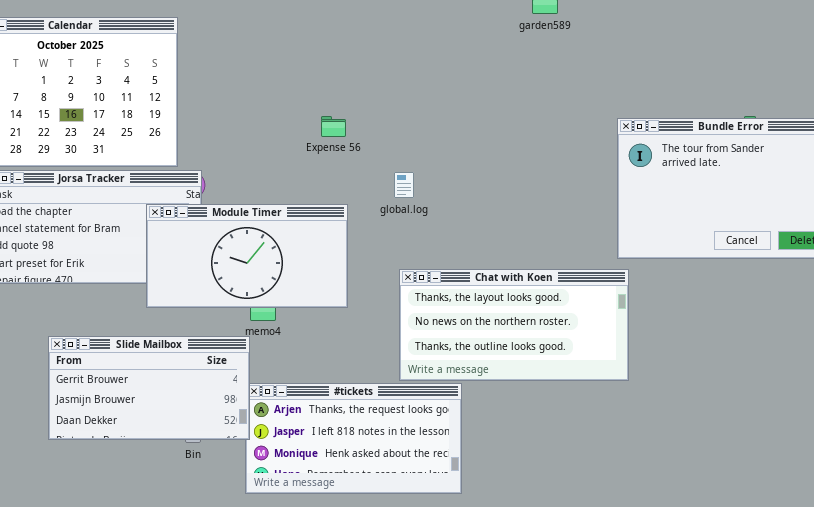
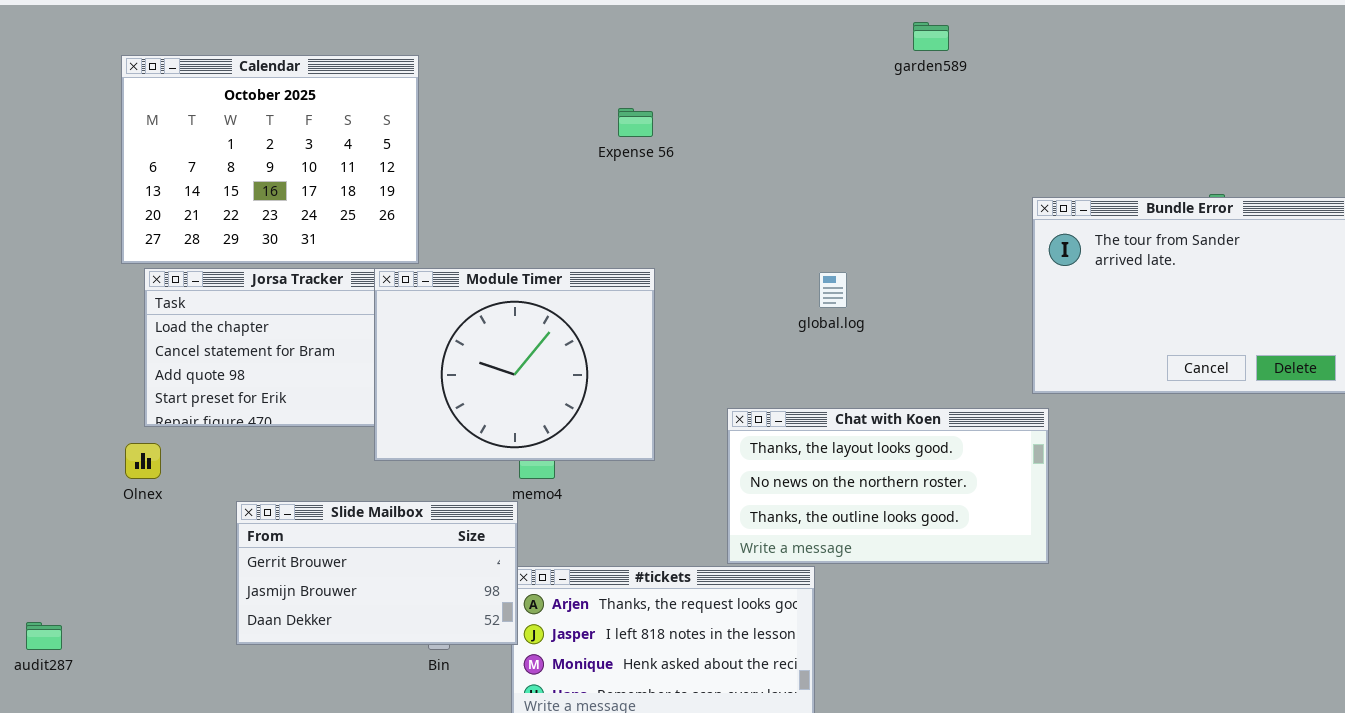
Expense 56: [321,116,346,137] -> [618,108,653,137], moved
global.log: [394,172,414,198] -> [819,272,847,308], moved
Module Timer: [146,204,348,308] -> [374,268,655,461], resized

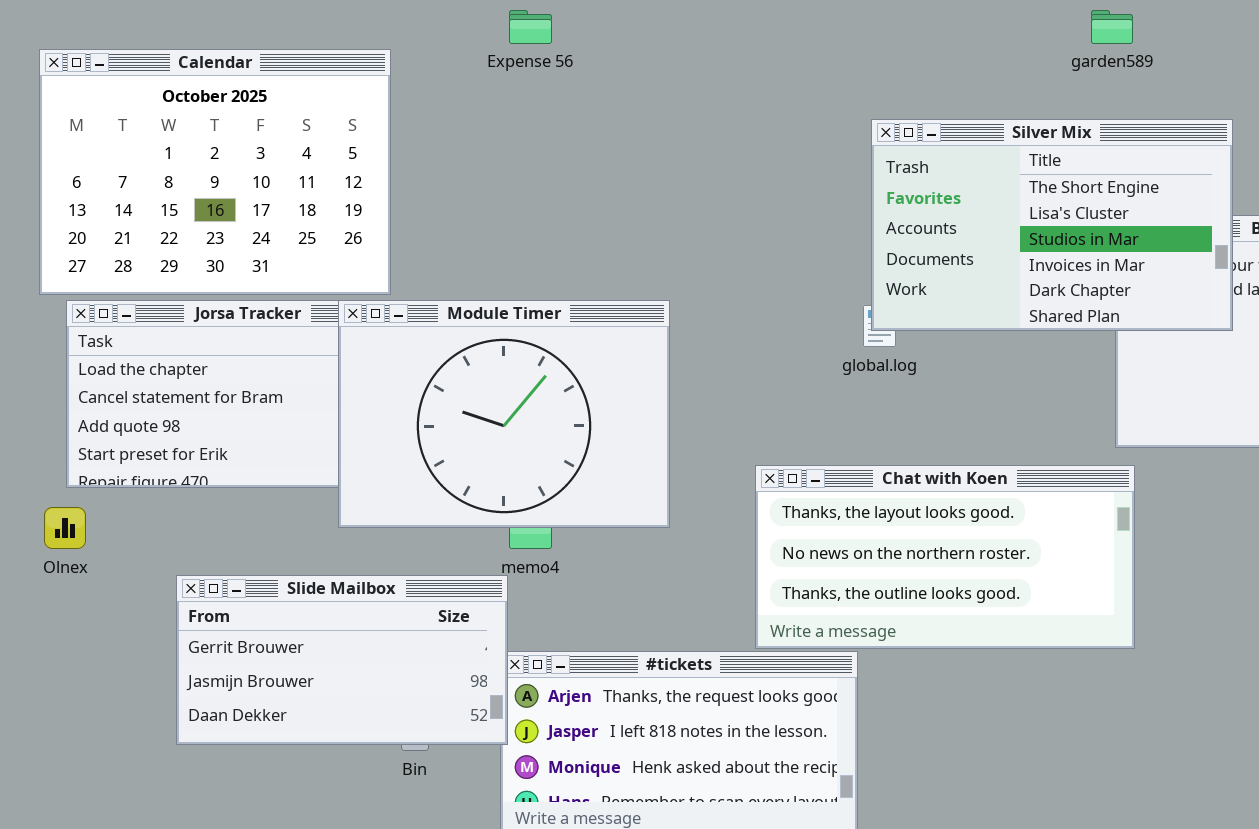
garden589: [913,22,949,51] -> [1091,10,1133,44], moved
Expense 56: [618,108,653,137] -> [509,10,552,44], moved
Silver Mix: none -> [871,119,1233,331], opened

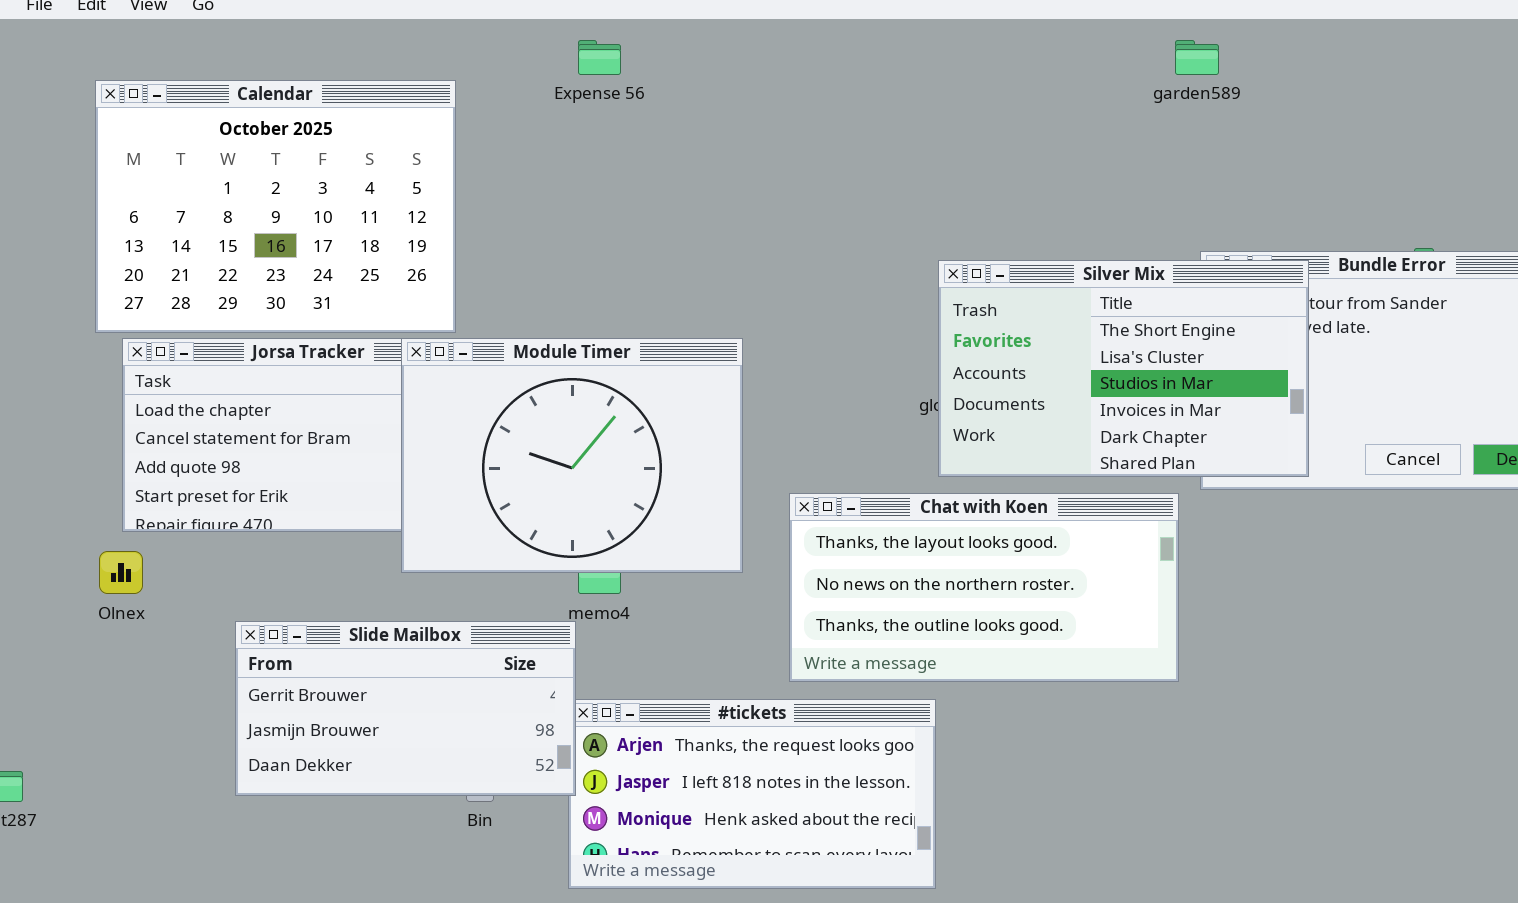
Silver Mix: [871,119,1233,331] -> [938,260,1309,477], moved
Chat with Koen: [755,465,1135,649] -> [789,493,1179,682], moved

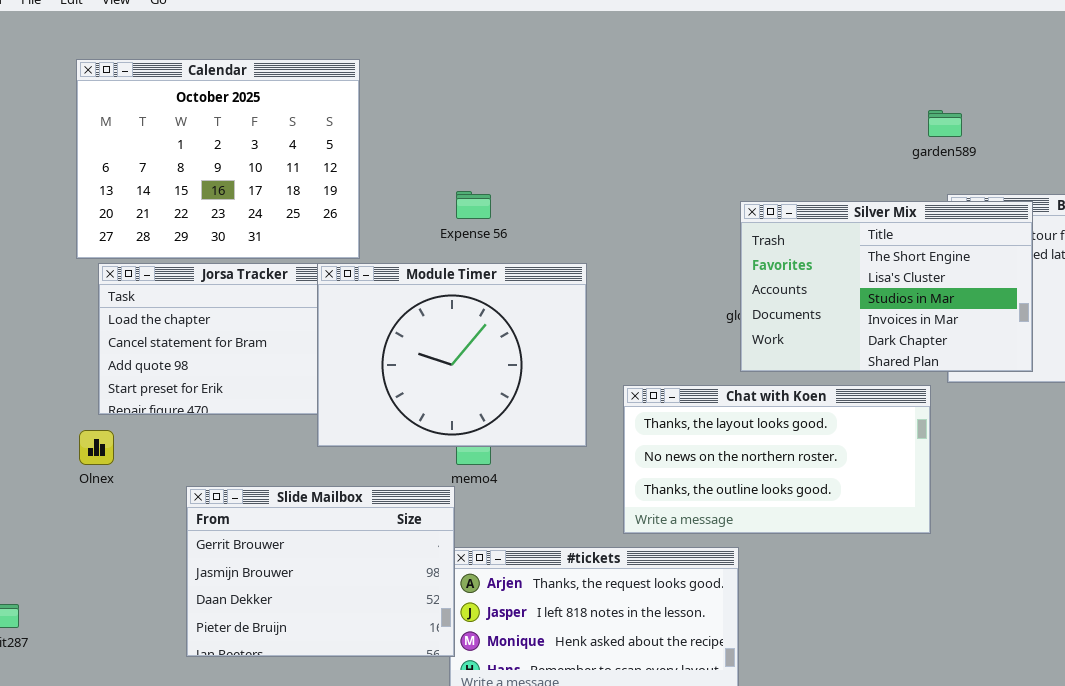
Expense 56: [578,40,621,75] -> [456,191,491,219], moved
garden589: [1175,40,1219,75] -> [928,110,962,137], moved
Slide Mailbox: [235,621,576,796] -> [186,486,455,657], resized

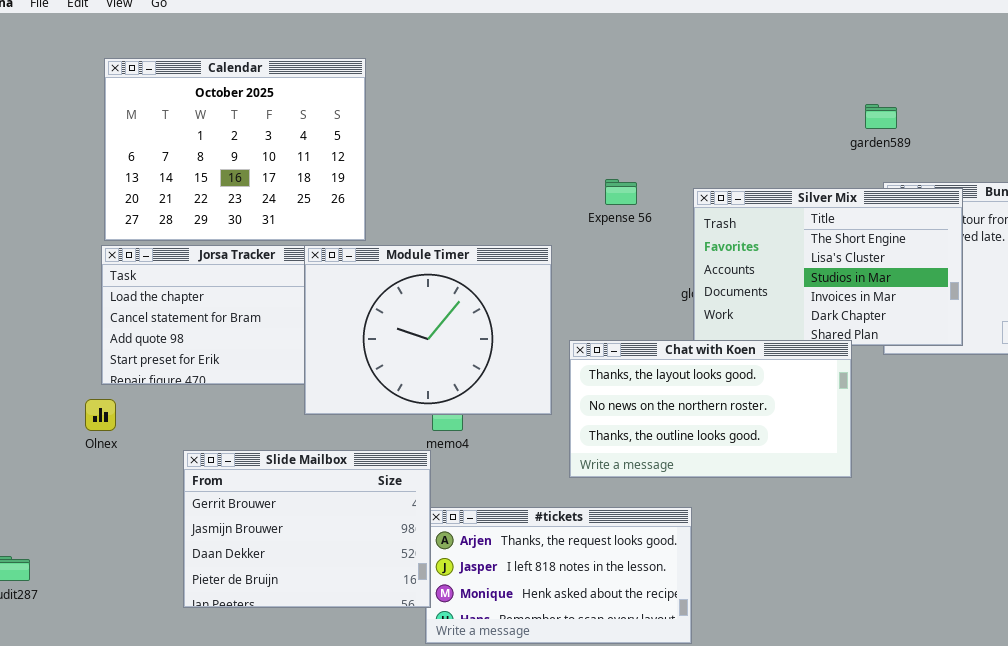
Calendar: [76,59,360,259] -> [104,58,366,241], moved
Expense 56: [456,191,491,219] -> [605,179,637,205], moved
Chat with Koen: [623,385,931,534] -> [569,340,852,478], moved

